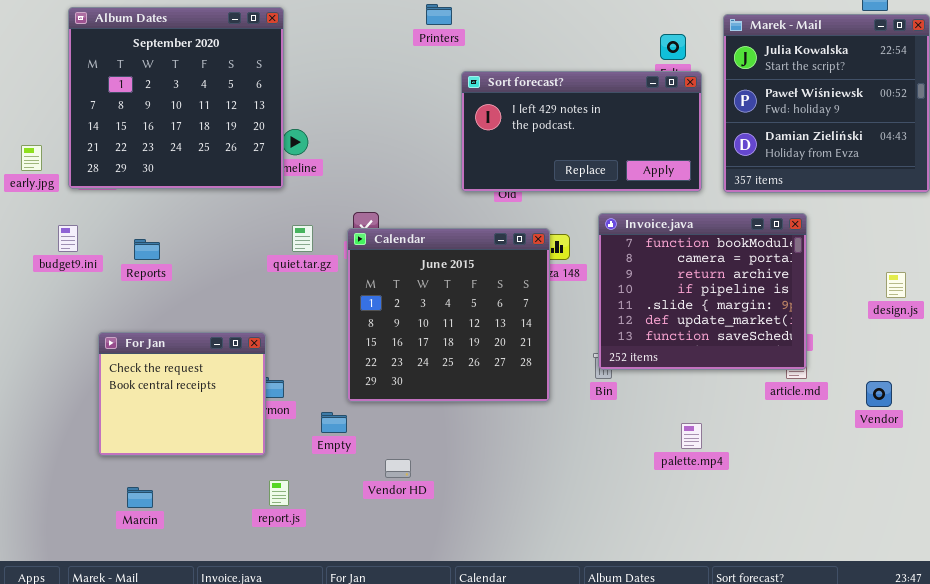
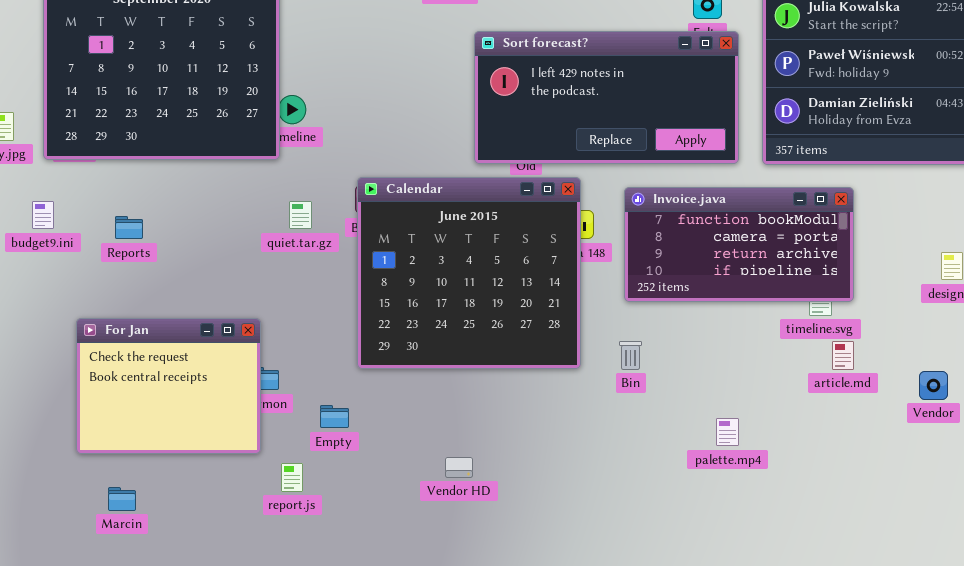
Invoice.java: [598,213,807,370] -> [624,187,854,302], resized
Calendar: [347,228,550,402] -> [357,177,581,369], moved
Vendor HD: [385,459,411,478] -> [445,457,473,478], moved
report.js: [269,480,289,506] -> [281,463,303,492], moved

